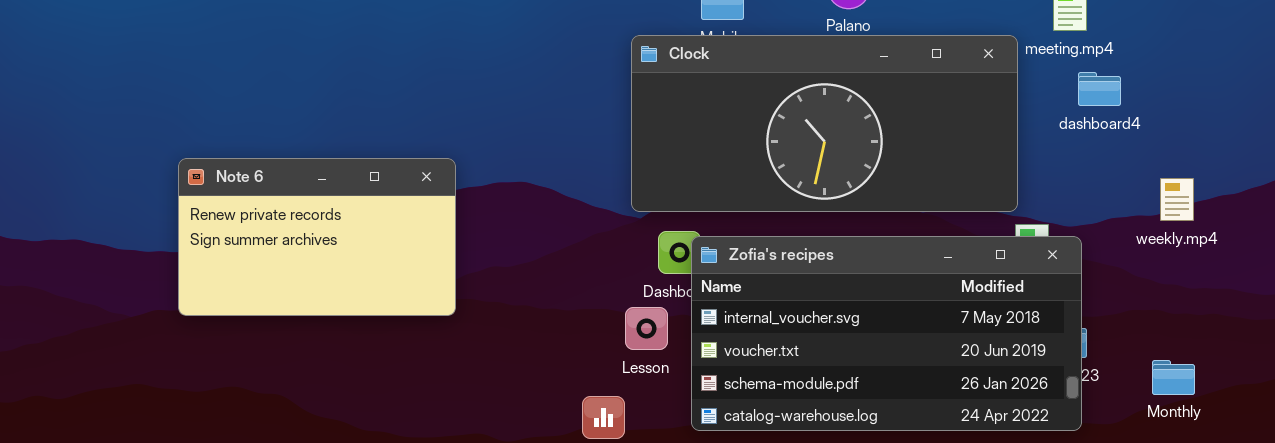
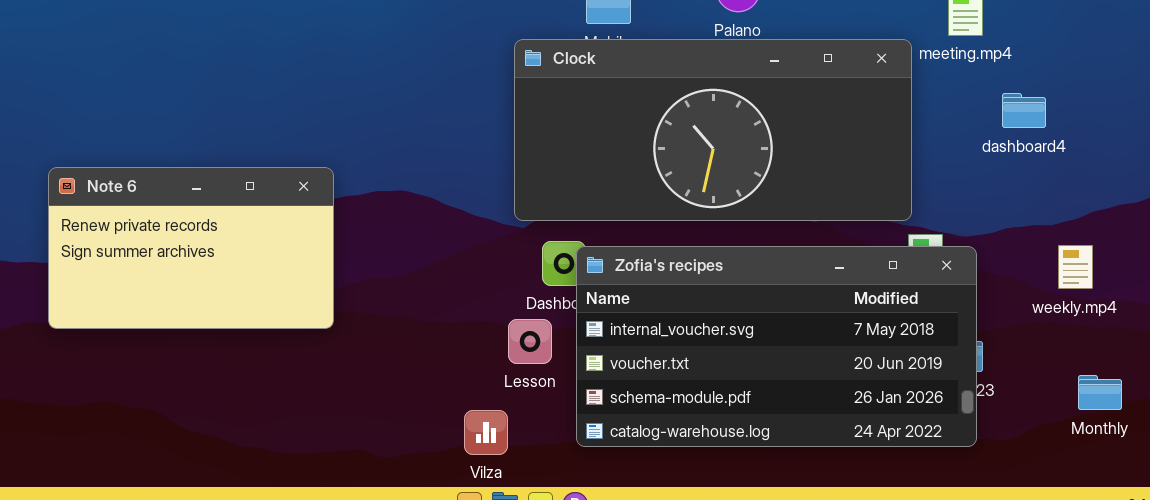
dashboard4: [1078,72,1121,106] -> [1002,93,1046,128], moved
weekly.mp4: [1160,178,1194,221] -> [1058,245,1093,289], moved
Monthly: [1152,360,1195,395] -> [1078,375,1122,410], moved

